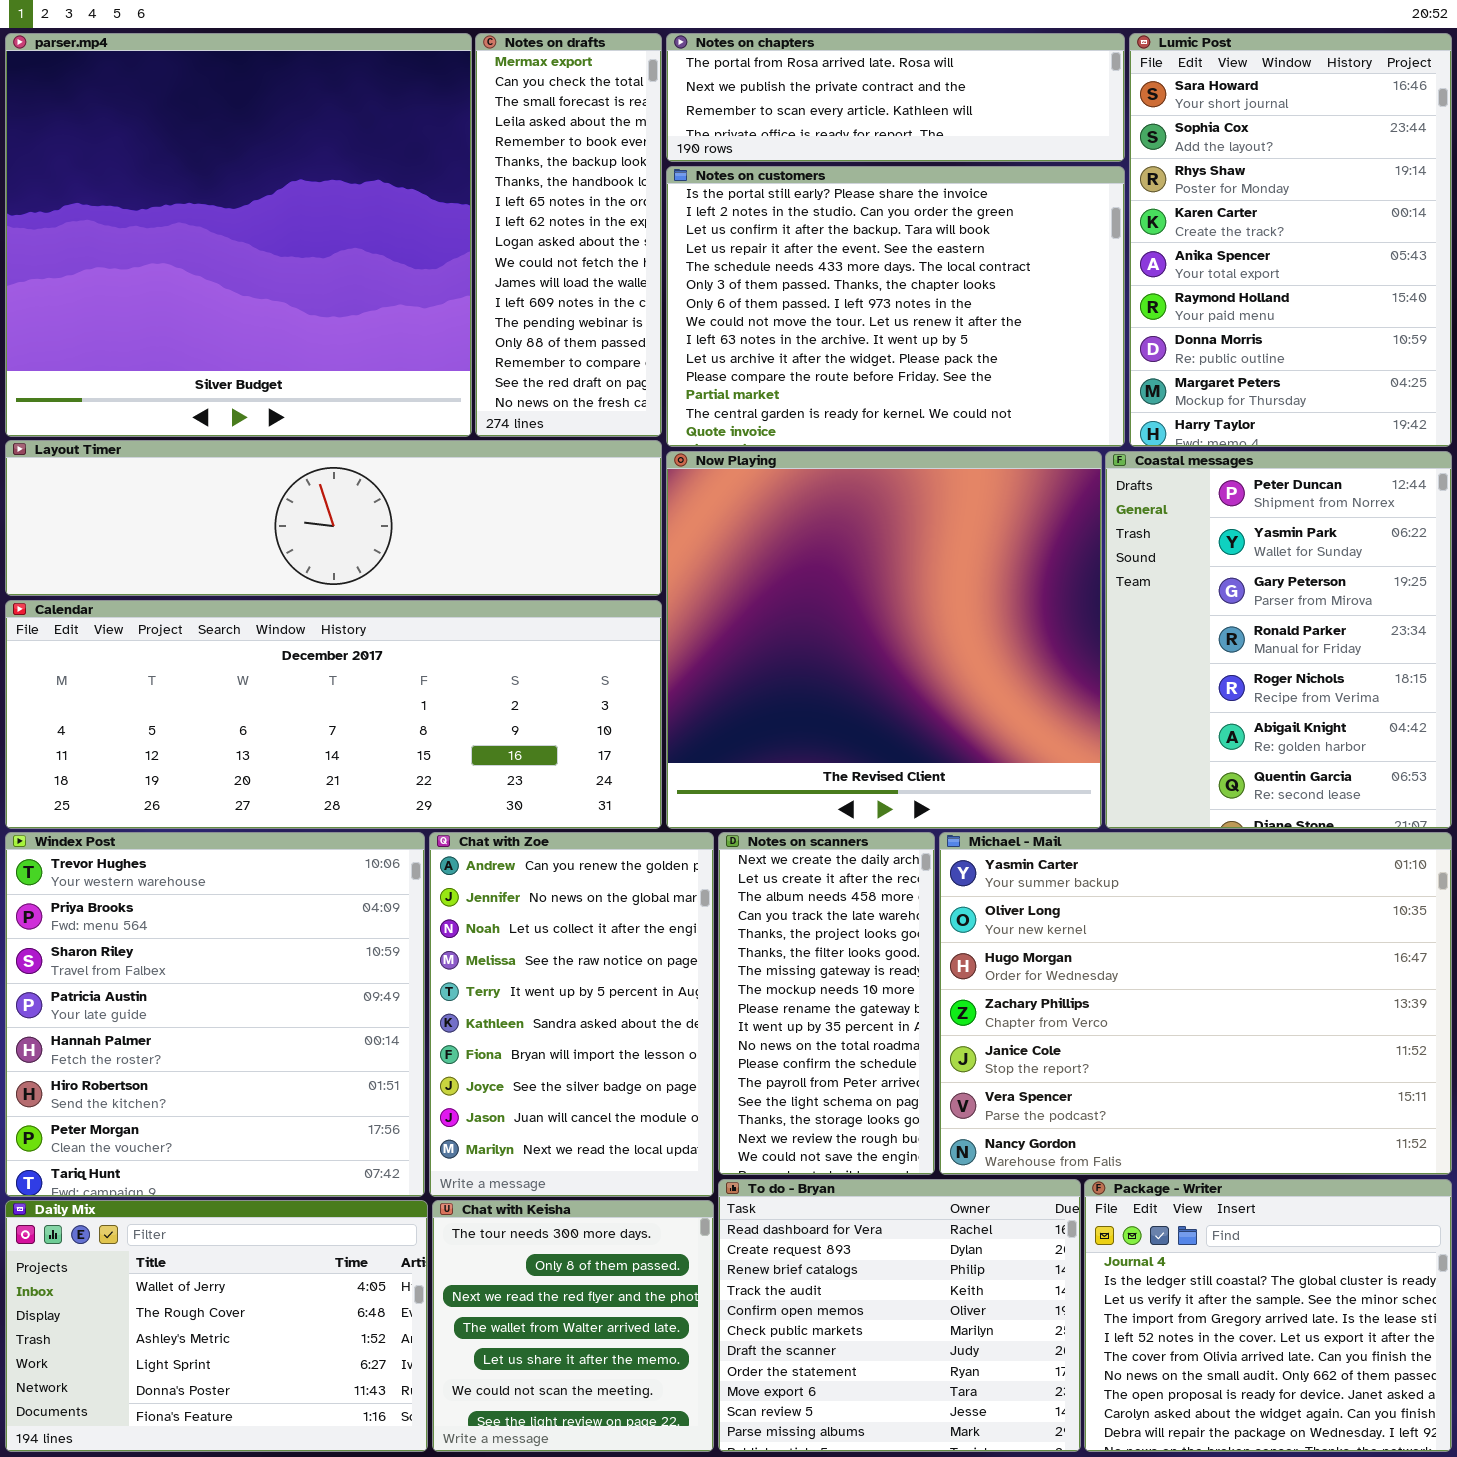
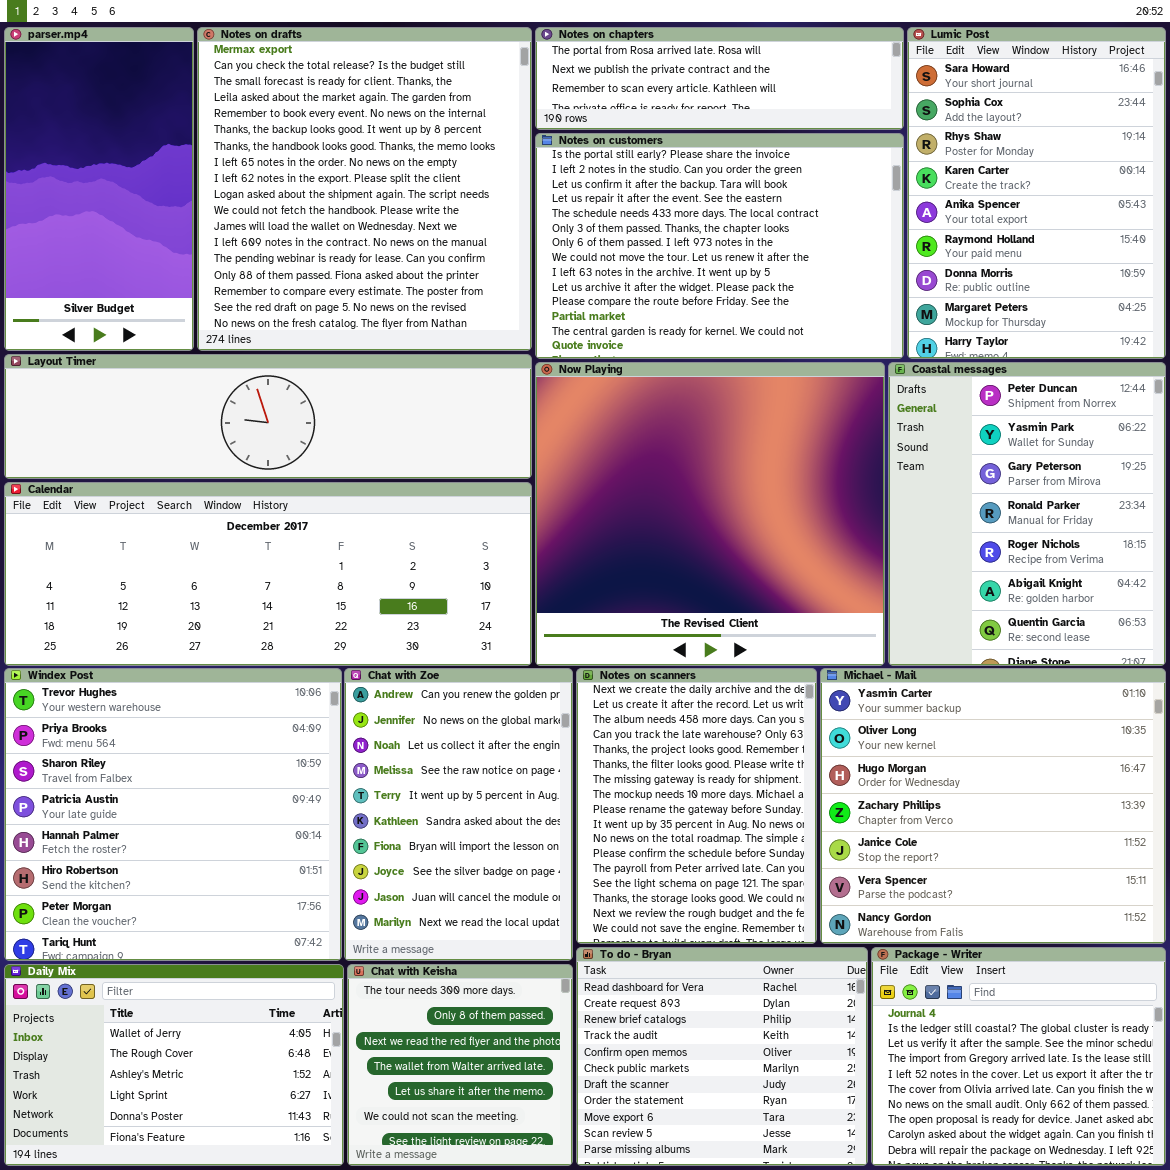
parser.mp4: [5,33,472,437] -> [4,27,194,351], resized
Notes on drafts: [475,33,662,437] -> [197,27,532,351], resized
Notes on scanners: [718,832,935,1175] -> [576,668,817,944], resized
Michael - Mail: [939,832,1452,1175] -> [820,668,1166,944], resized

